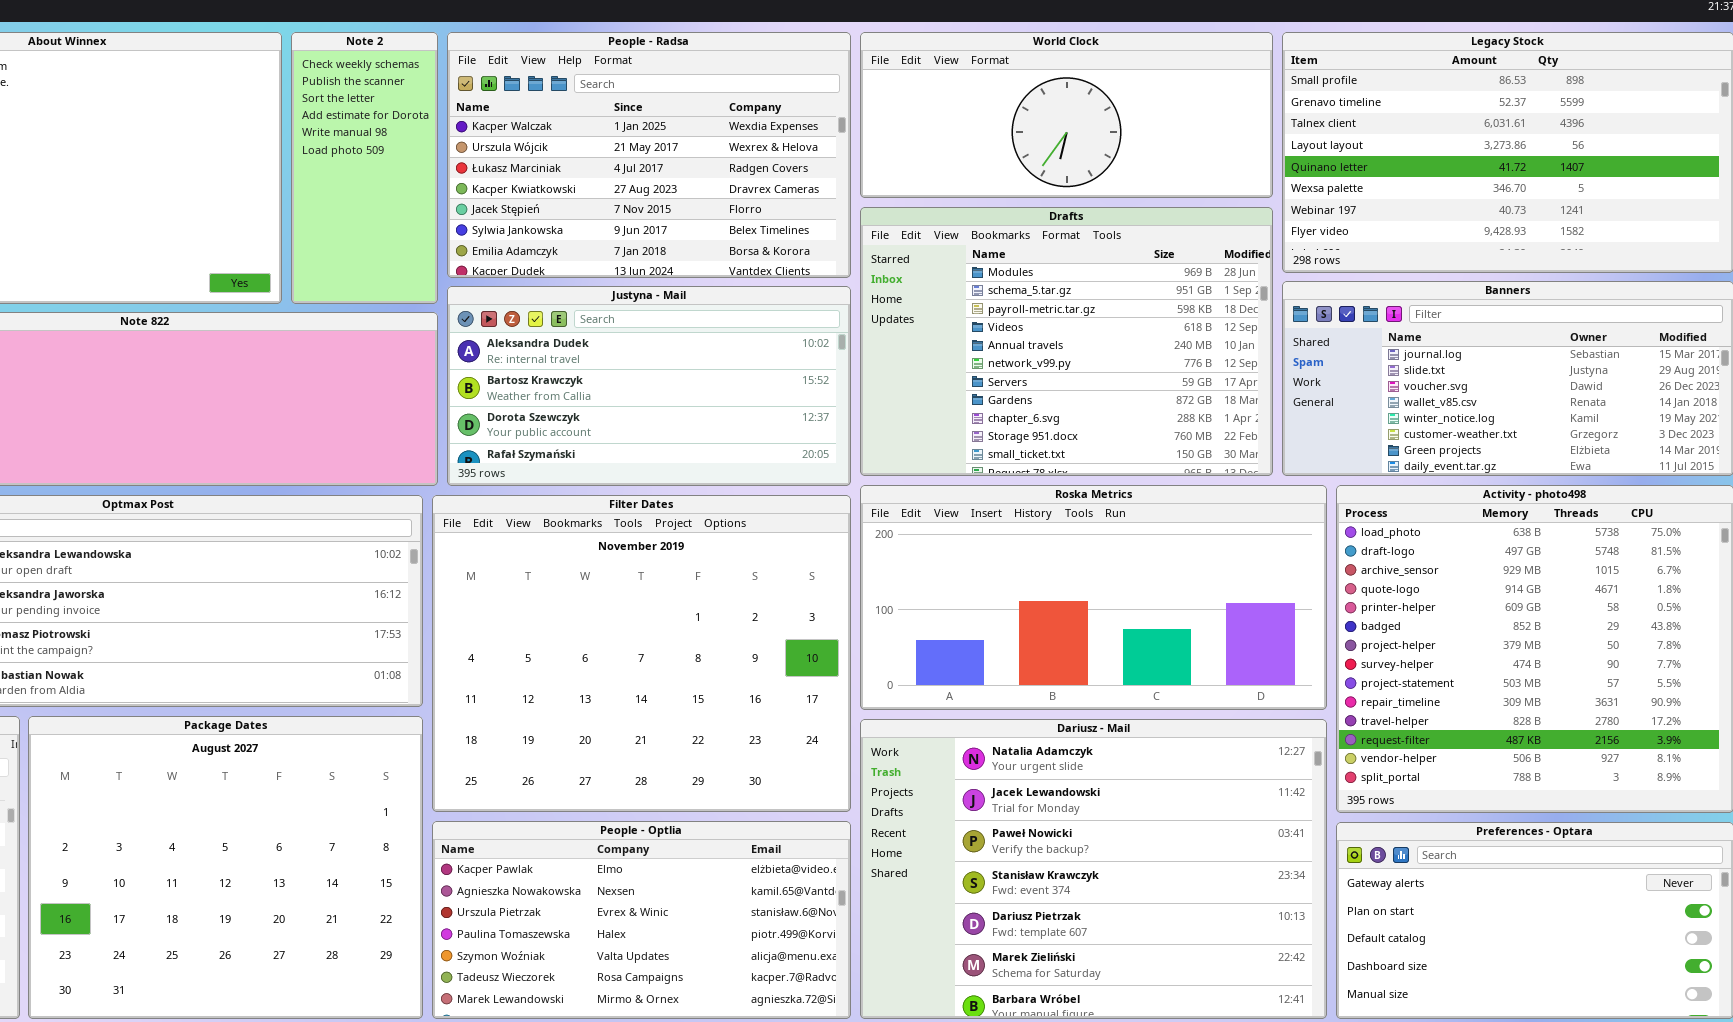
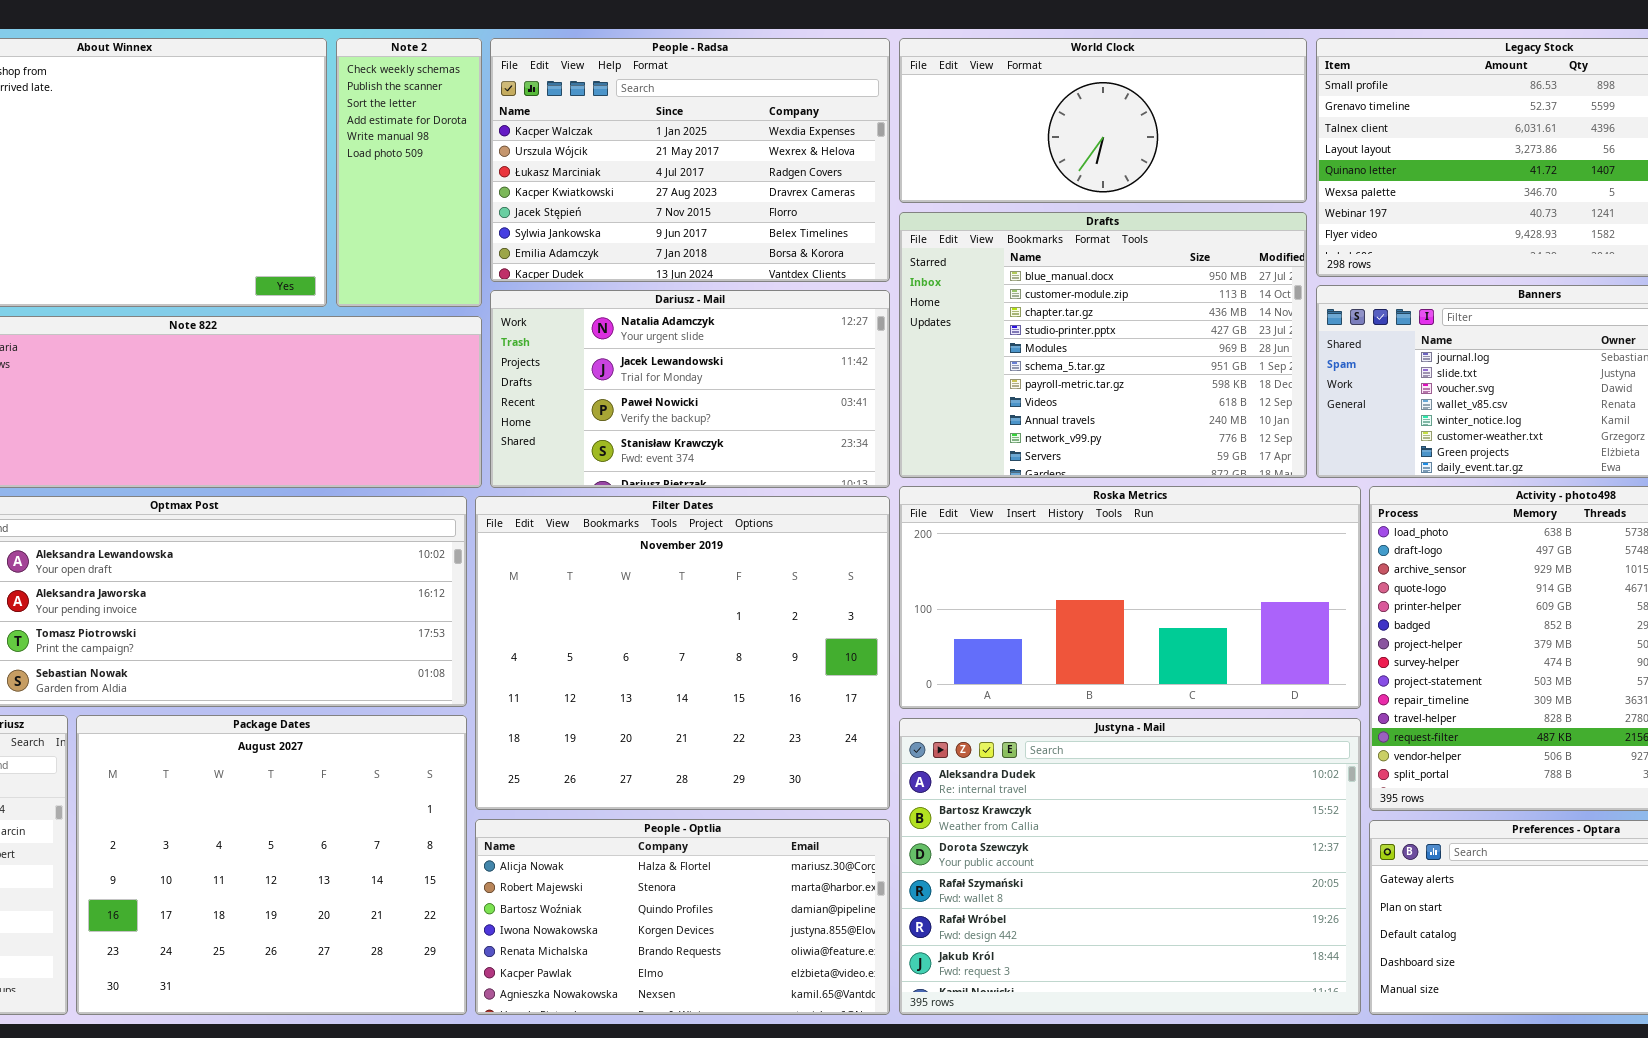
Drafts: [860,207,1273,476] -> [899,212,1307,478], scrolled up 4 rows
Justyna - Mail: [447,286,851,486] -> [899,718,1361,1015], moved, resized
Dariusz - Mail: [860,719,1327,1019] -> [490,290,890,488], moved, resized
People - Optlia: [432,821,851,1019] -> [475,819,890,1015], scrolled up 5 rows

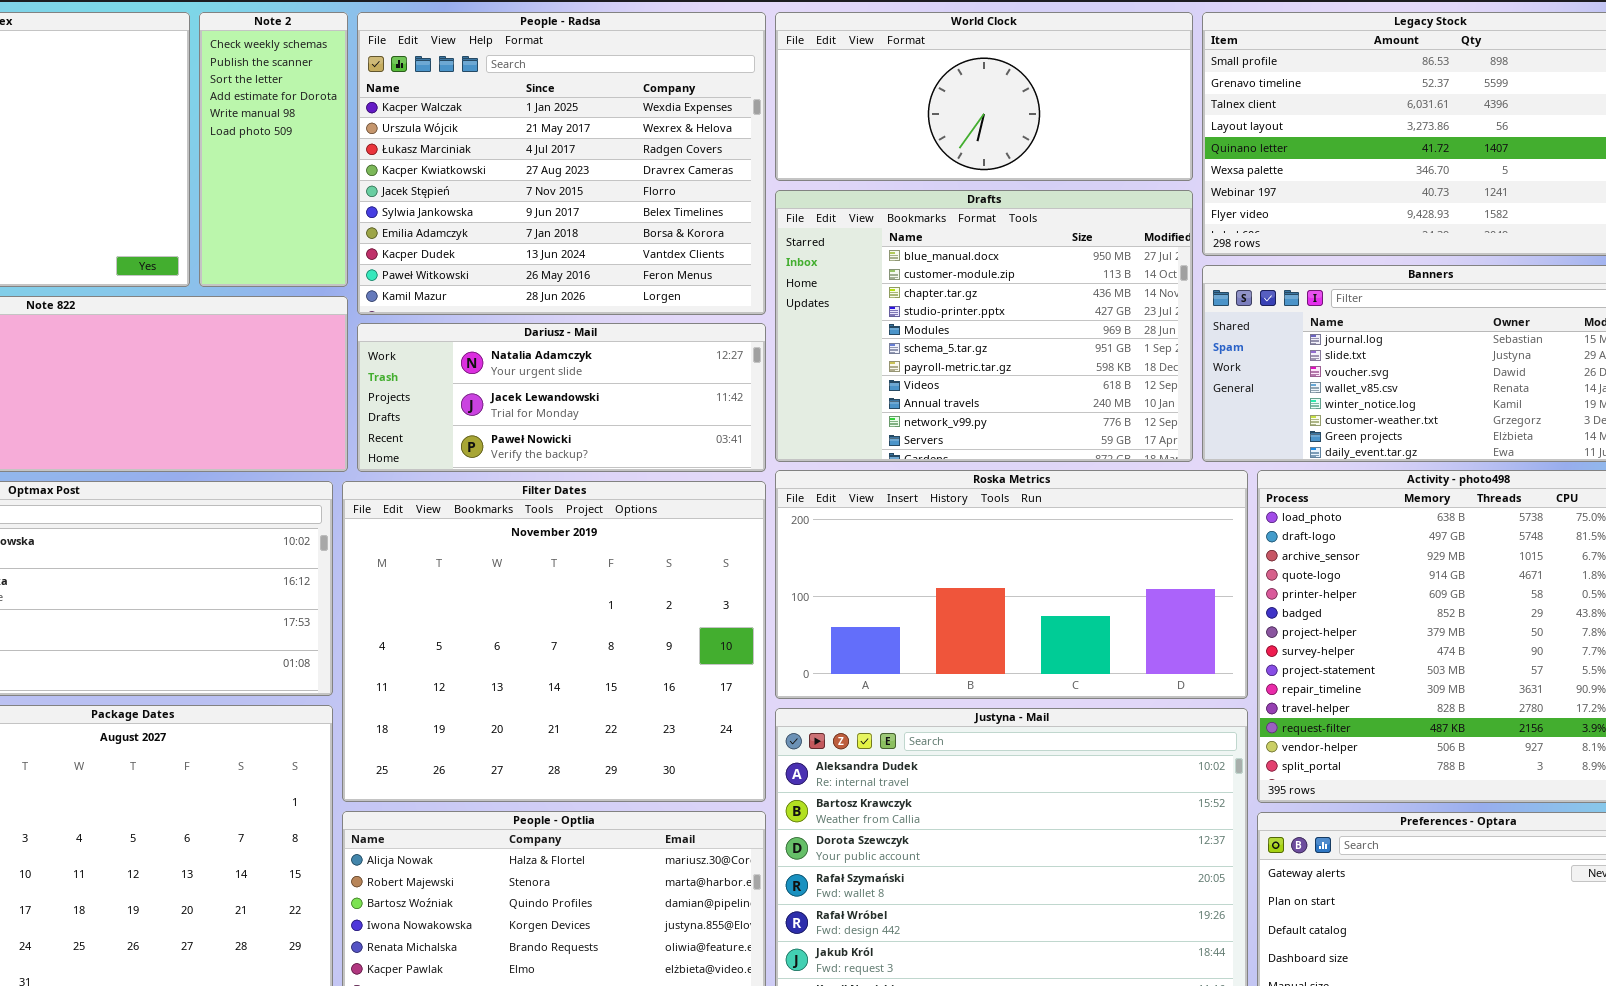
People - Radsa: [490,38,890,282] -> [357,12,766,315], resized
Dariusz - Mail: [490,290,890,488] -> [357,323,766,472], resized

